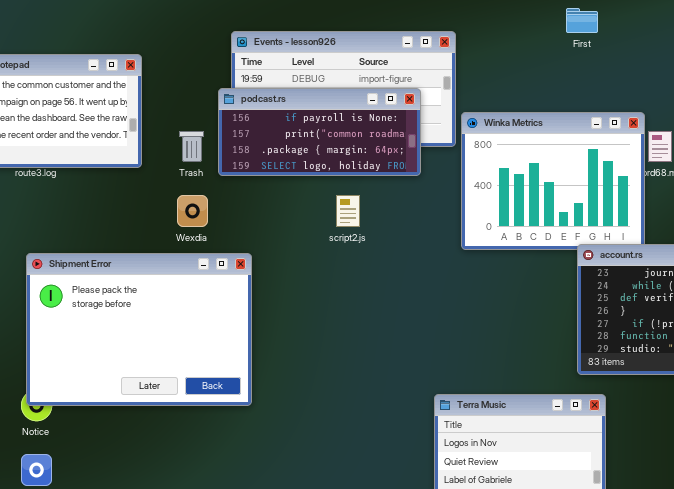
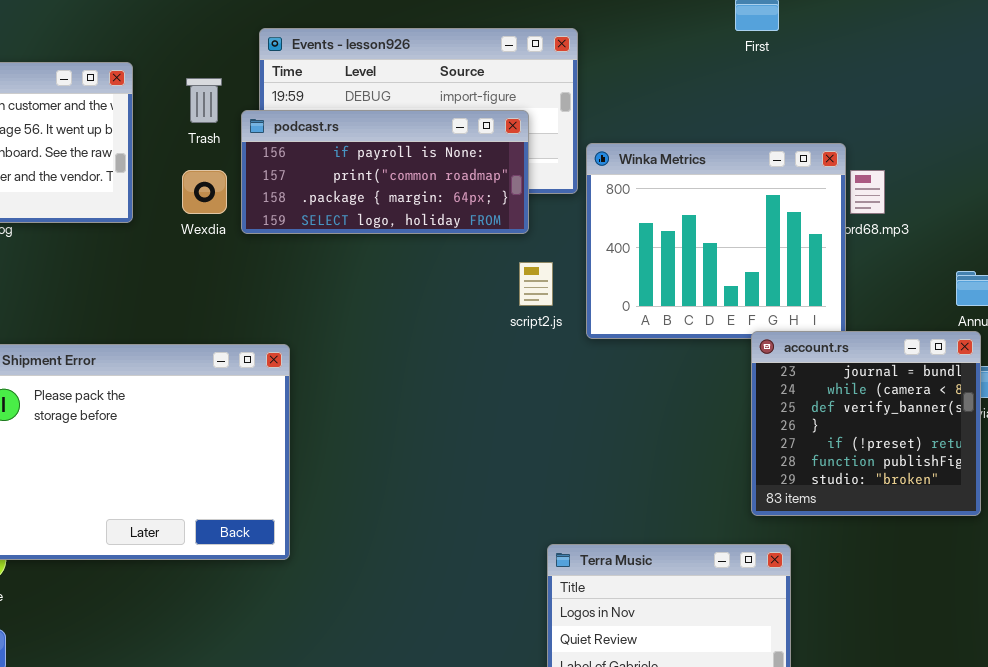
Trash: [179,131,204,162] -> [186,78,222,123], moved
Wexdia: [177,195,208,227] -> [182,170,227,214], moved
script2.js: [336,195,360,227] -> [519,262,553,306], moved

